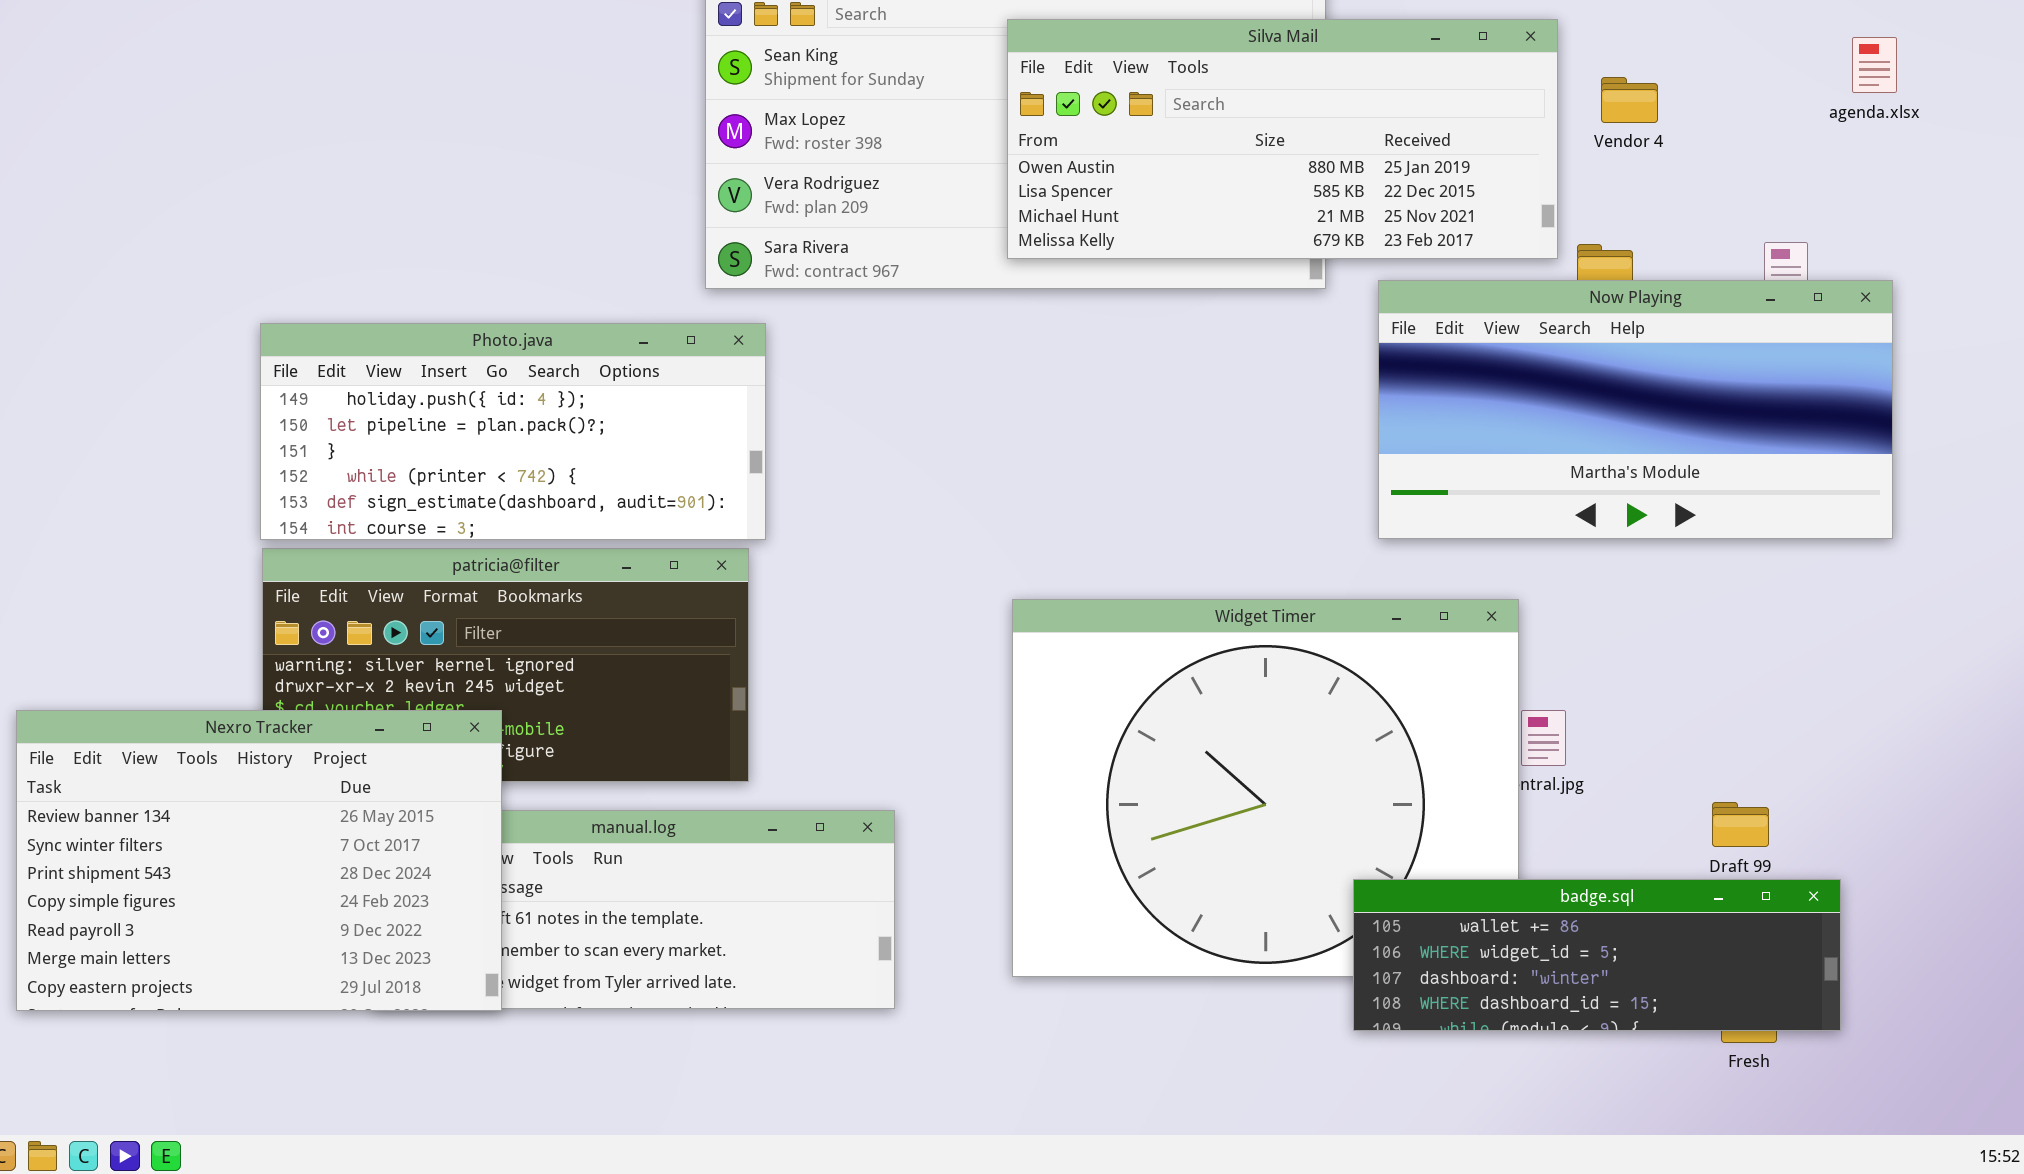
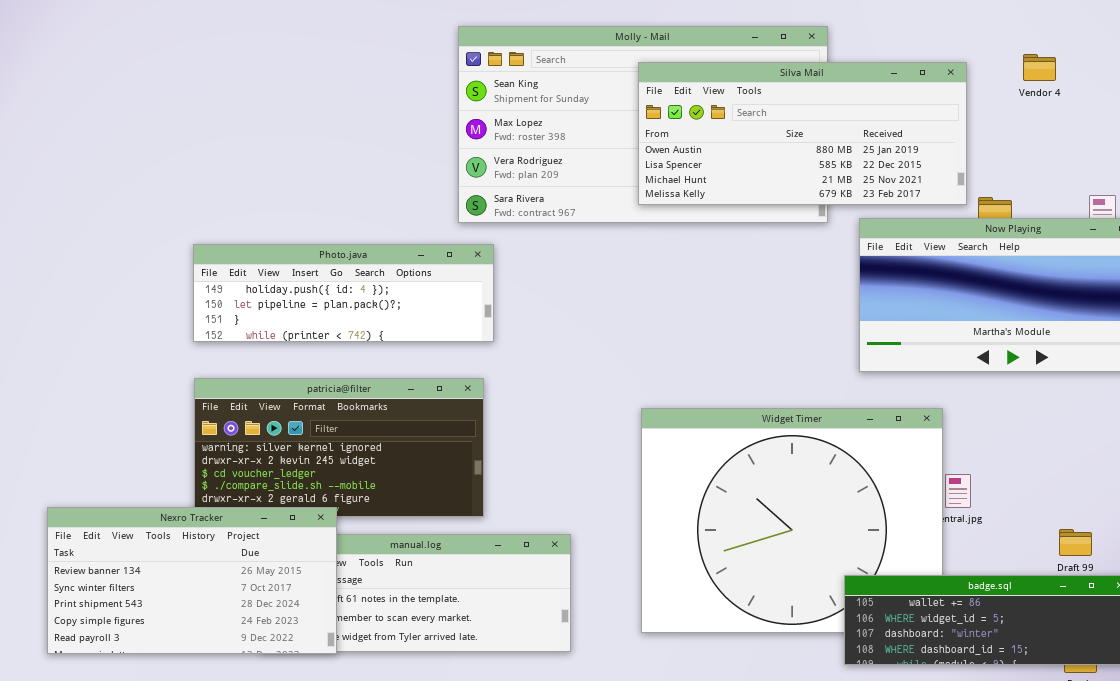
Vendor 4: [1601,77,1658,123] -> [1023,54,1056,81], moved
Photo.java: [260,323,766,540] -> [193,244,494,342], resized
Nexro Tracker: [16,710,502,1011] -> [47,507,337,654], resized

